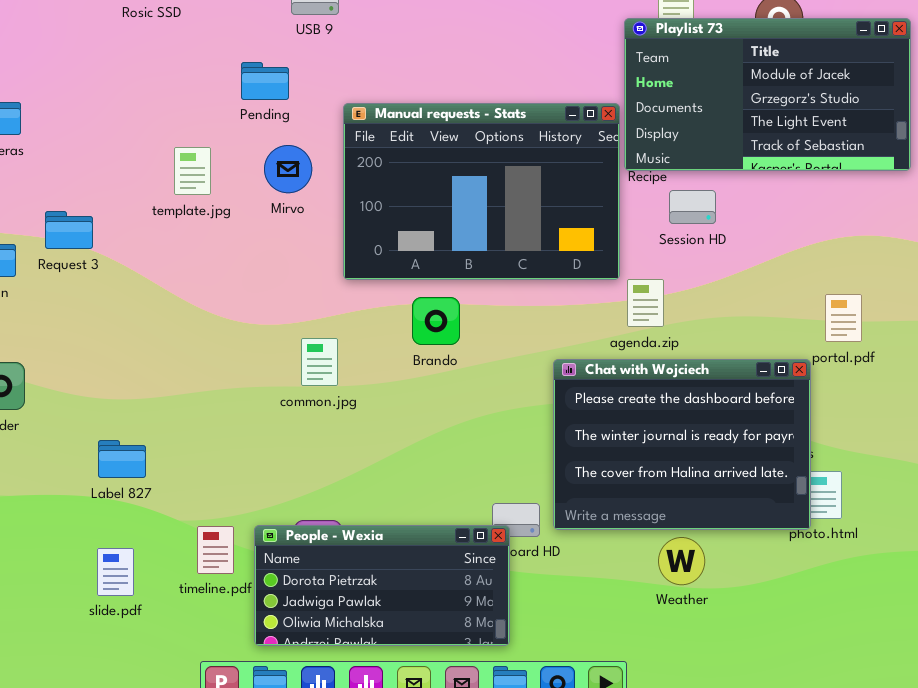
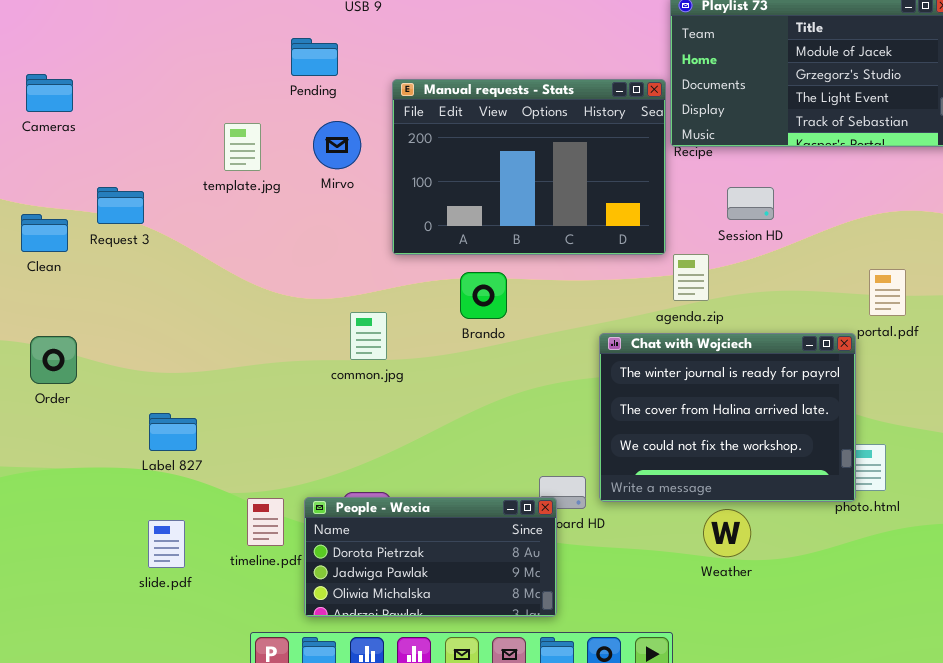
Session HD: [669,190,716,224] -> [727,187,774,220], moved
Chat with Wojciech: [553,359,811,530] -> [599,333,856,502], scrolled down 1 row

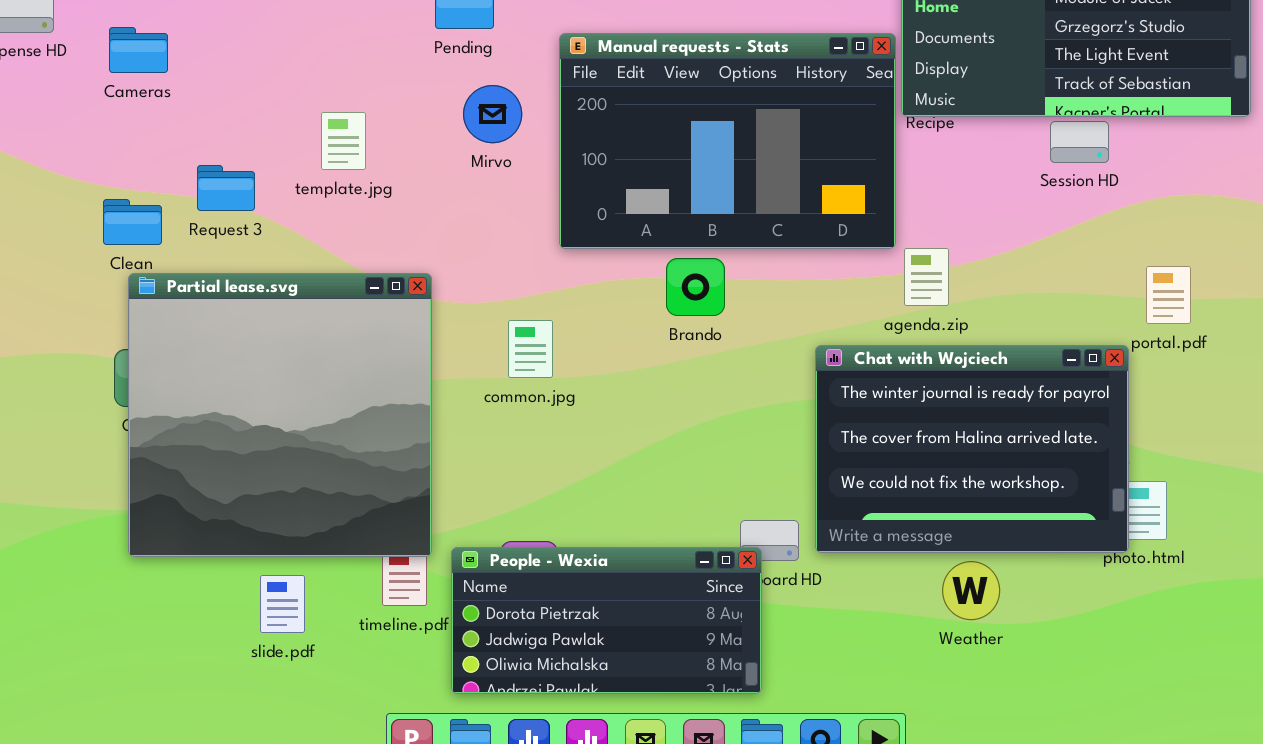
template.jpg: [224,123,261,171] -> [321,112,366,170], moved
Session HD: [727,187,774,220] -> [1050,121,1109,163], moved
Brando: [460,272,507,319] -> [666,258,725,316], moved
Partial lease.svg: none -> [128,273,432,557], opened

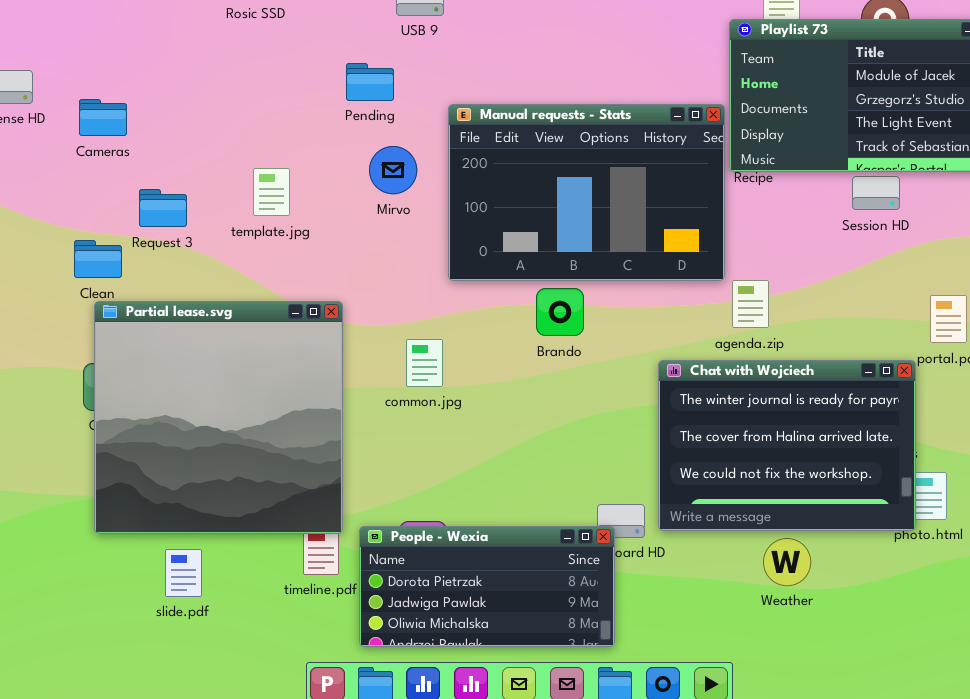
Request 3: [197,165,255,211] -> [139,189,187,227], moved
slide.pdf: [260,575,305,633] -> [165,549,202,597], moved

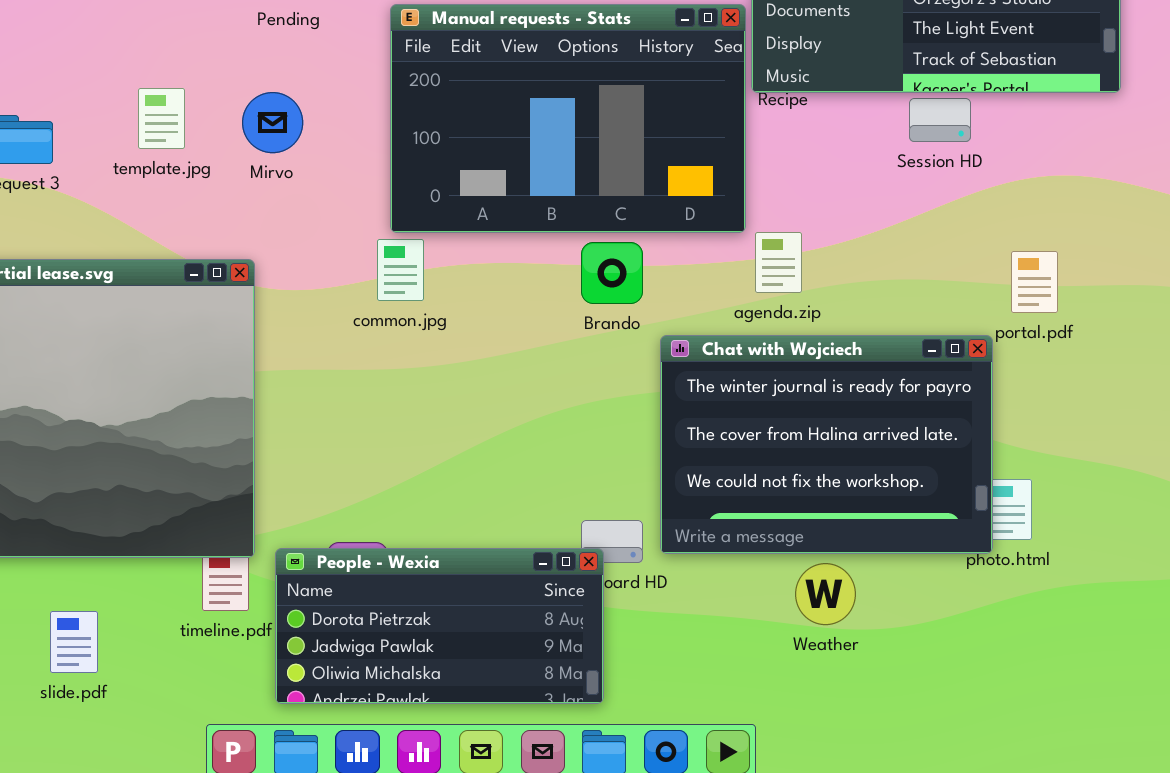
Mirvo: [369,146,417,194] -> [242,92,303,153], moved
Brando: [536,288,584,336] -> [581,242,643,304], moved
common.jpg: [406,339,443,387] -> [377,239,424,301], moved
slide.pdf: [165,549,202,597] -> [50,611,98,673], moved

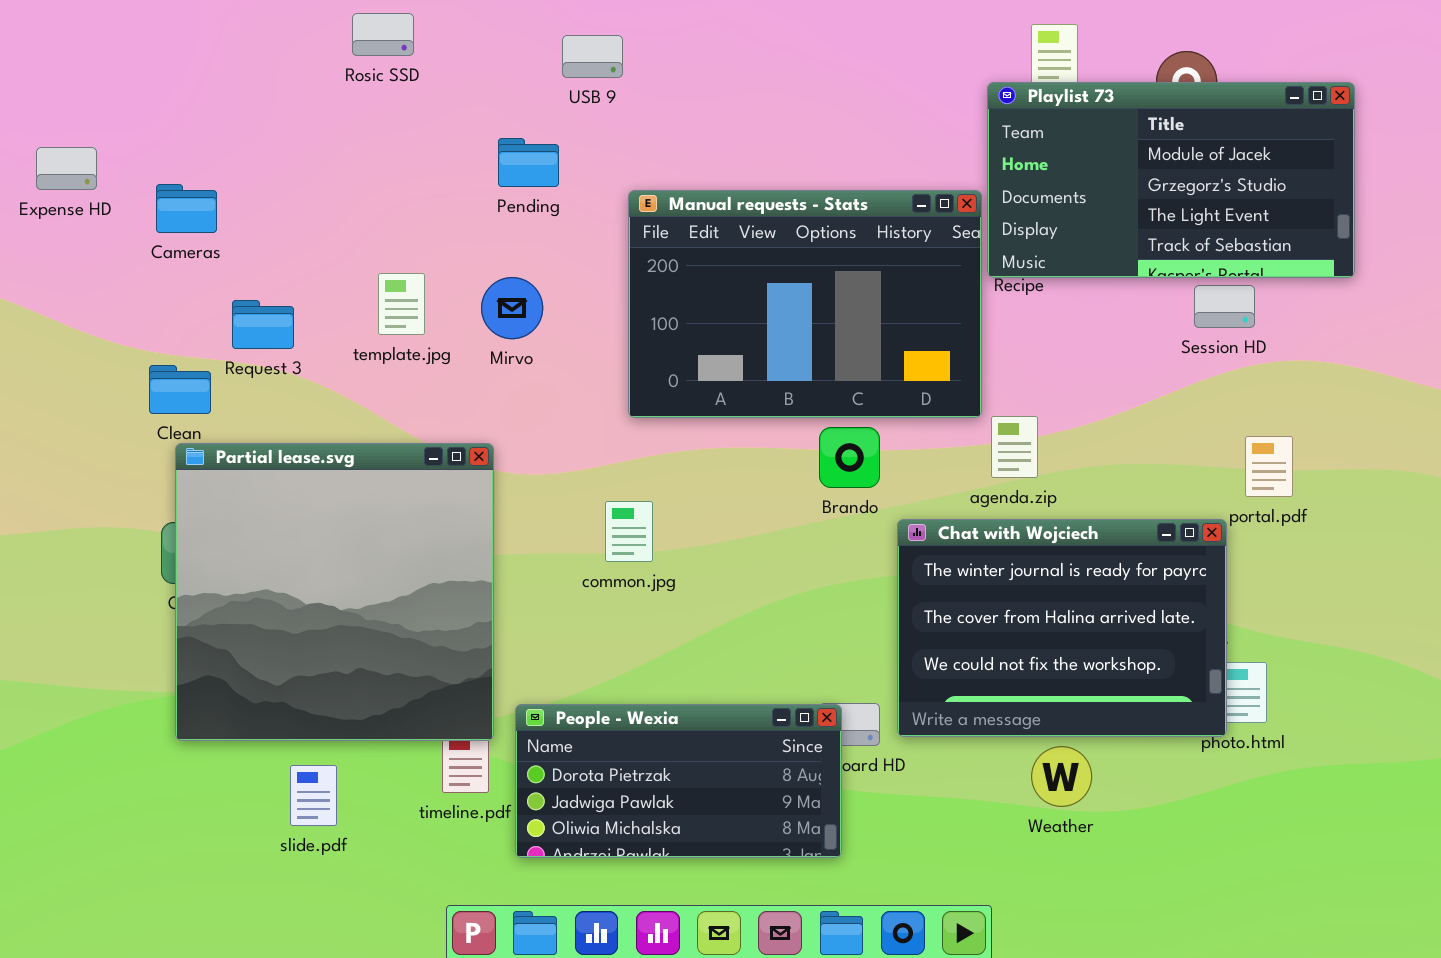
Session HD: [909,98,971,142] -> [1194,285,1255,328], moved
common.jpg: [377,239,424,301] -> [605,501,653,562], moved
People - Wexia: [275,548,604,704] -> [515,704,842,858], moved
slide.pdf: [50,611,98,673] -> [290,765,337,826], moved

